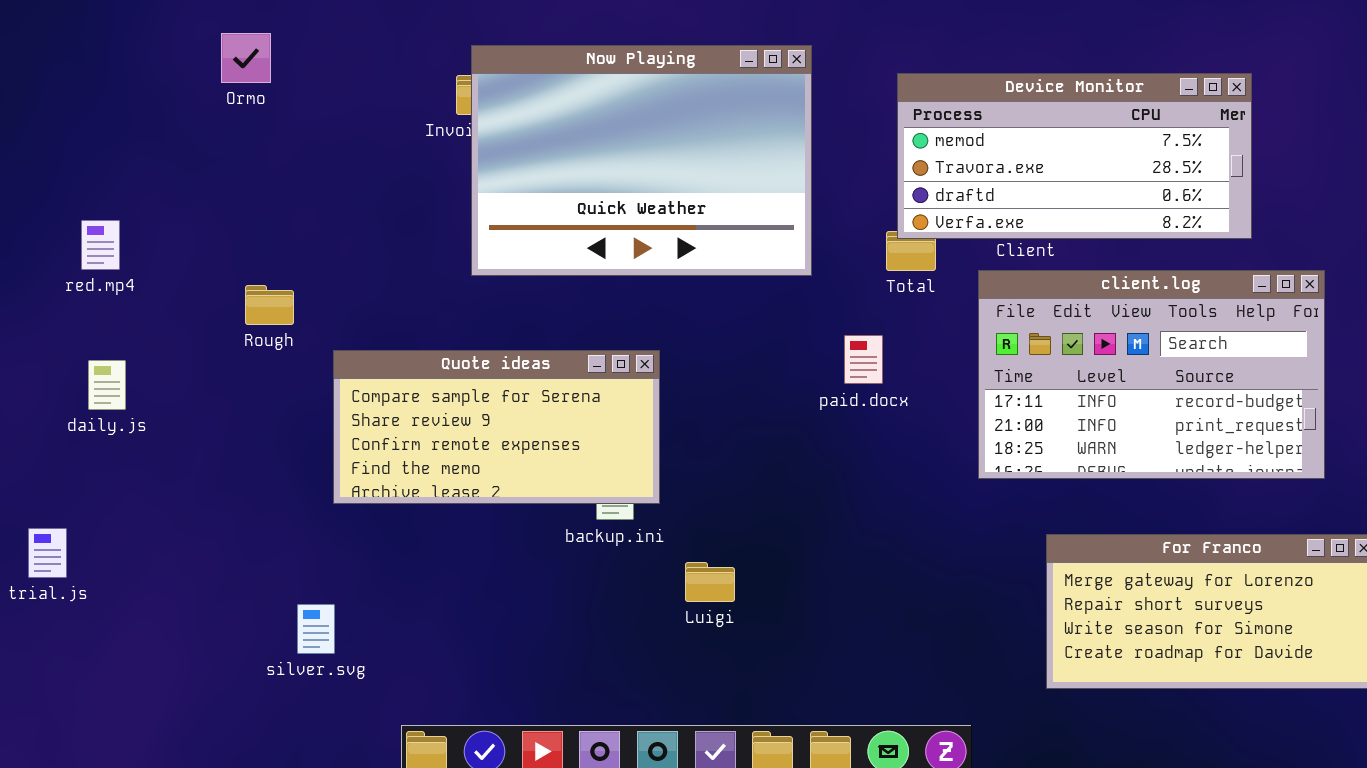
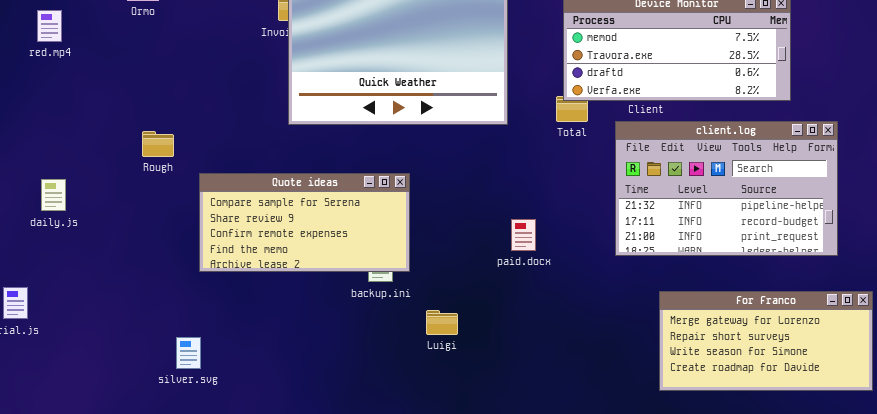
red.mp4: [81,220,120,270] -> [37,10,62,42], moved
client.log: [978,270,1325,479] -> [615,121,838,256], scrolled up 1 row
paid.docx: [844,335,883,384] -> [511,219,536,251], moved

